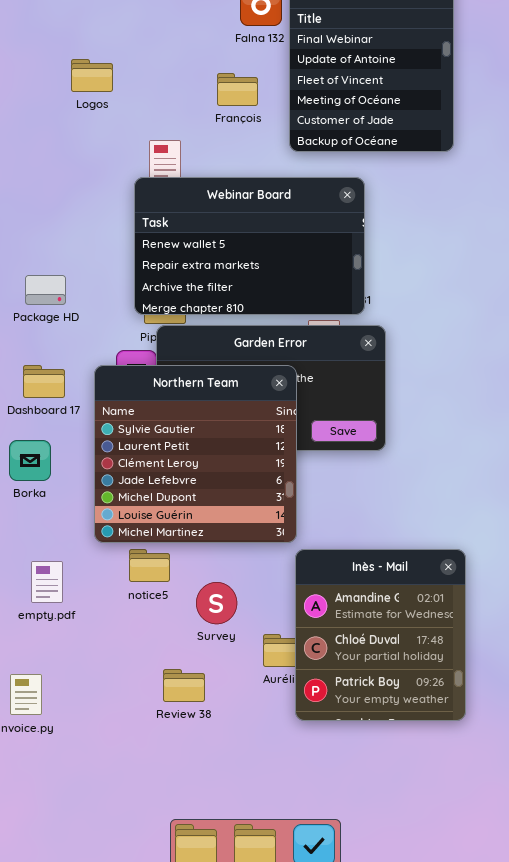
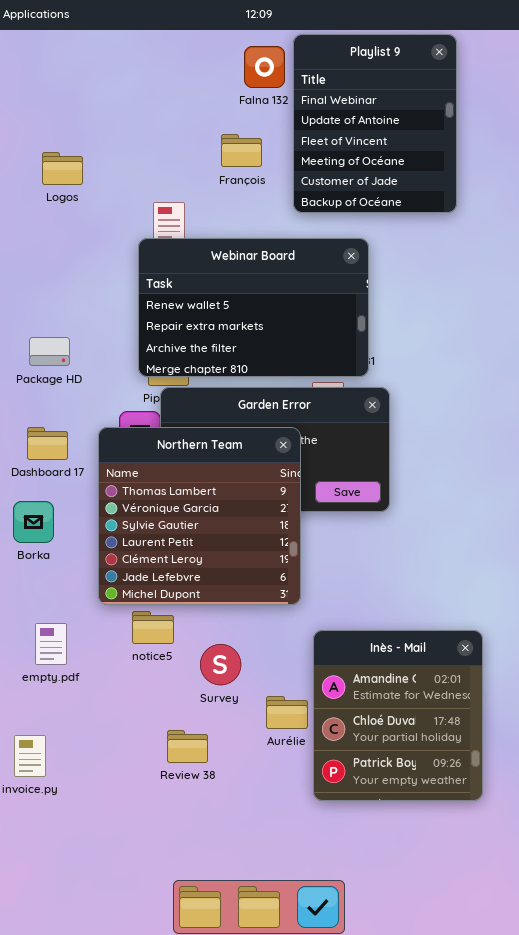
Logos: [71,59,113,92] -> [42,152,83,185], moved
Northern Team: [94,365,297,543] -> [98,427,301,605], scrolled up 2 rows
Inès - Mail: [295,549,466,721] -> [313,630,483,801], moved

